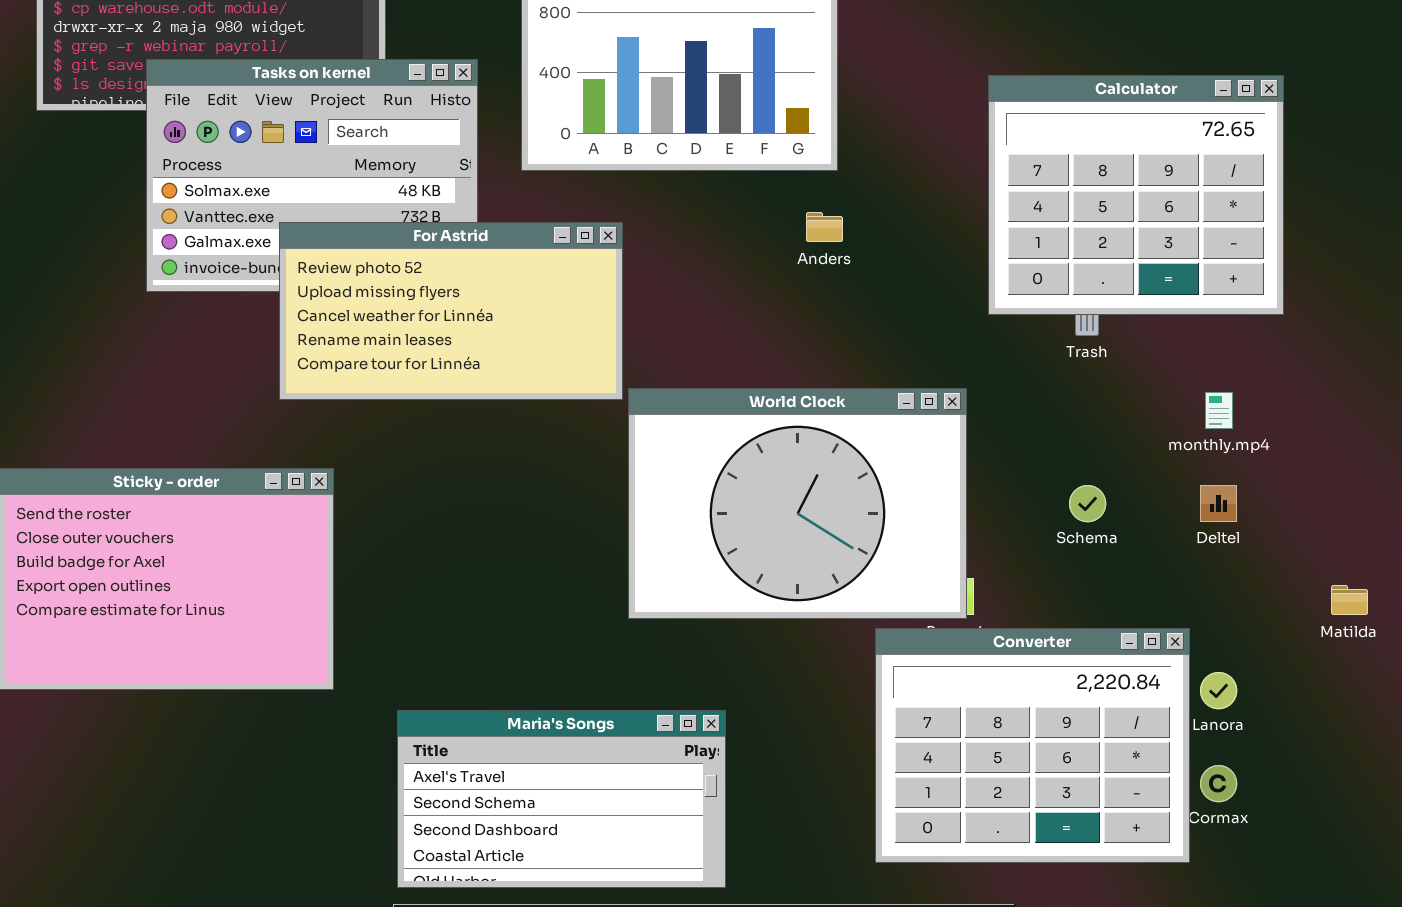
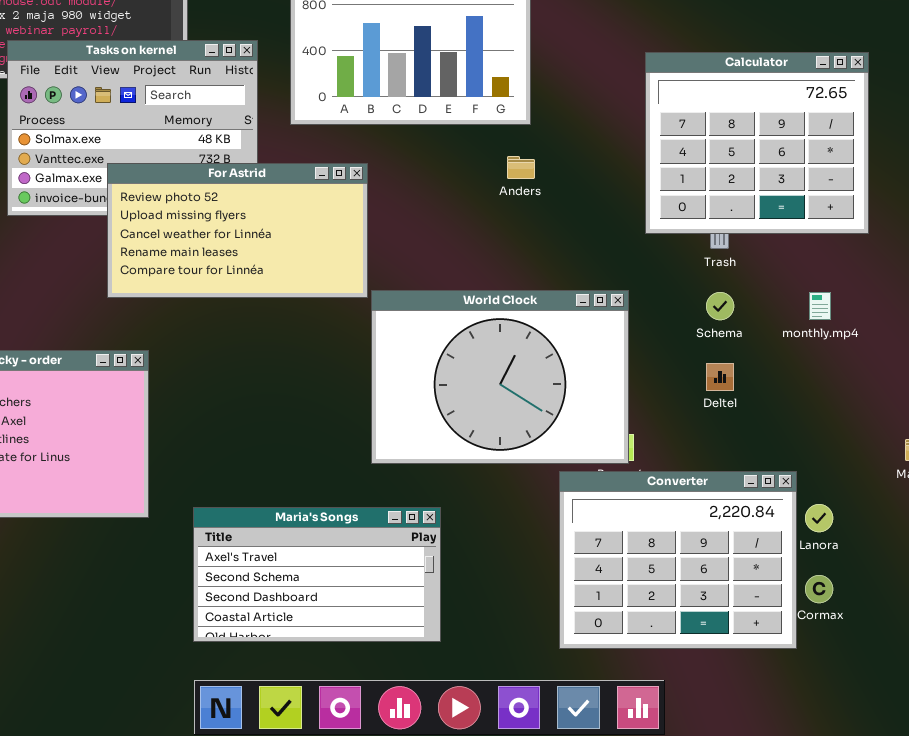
Schema: [1069,485,1106,522] -> [706,292,734,320], moved
Deltel: [1200,485,1237,522] -> [706,363,734,391], moved
Maria's Songs: [397,710,726,888] -> [193,507,441,642], moved

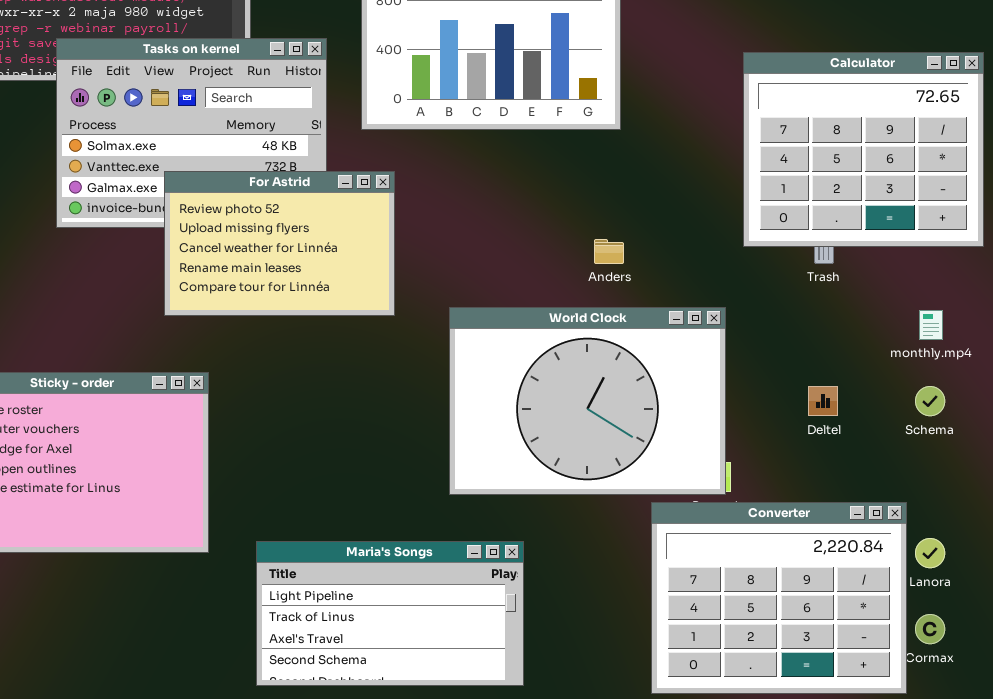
Anders: [507,156,535,179] -> [594,239,624,264], moved
For Astrid: [107,163,368,298] -> [164,171,395,316], resized
Schema: [706,292,734,320] -> [915,386,945,416], moved
Maria's Songs: [193,507,441,642] -> [256,541,524,686], scrolled up 2 rows

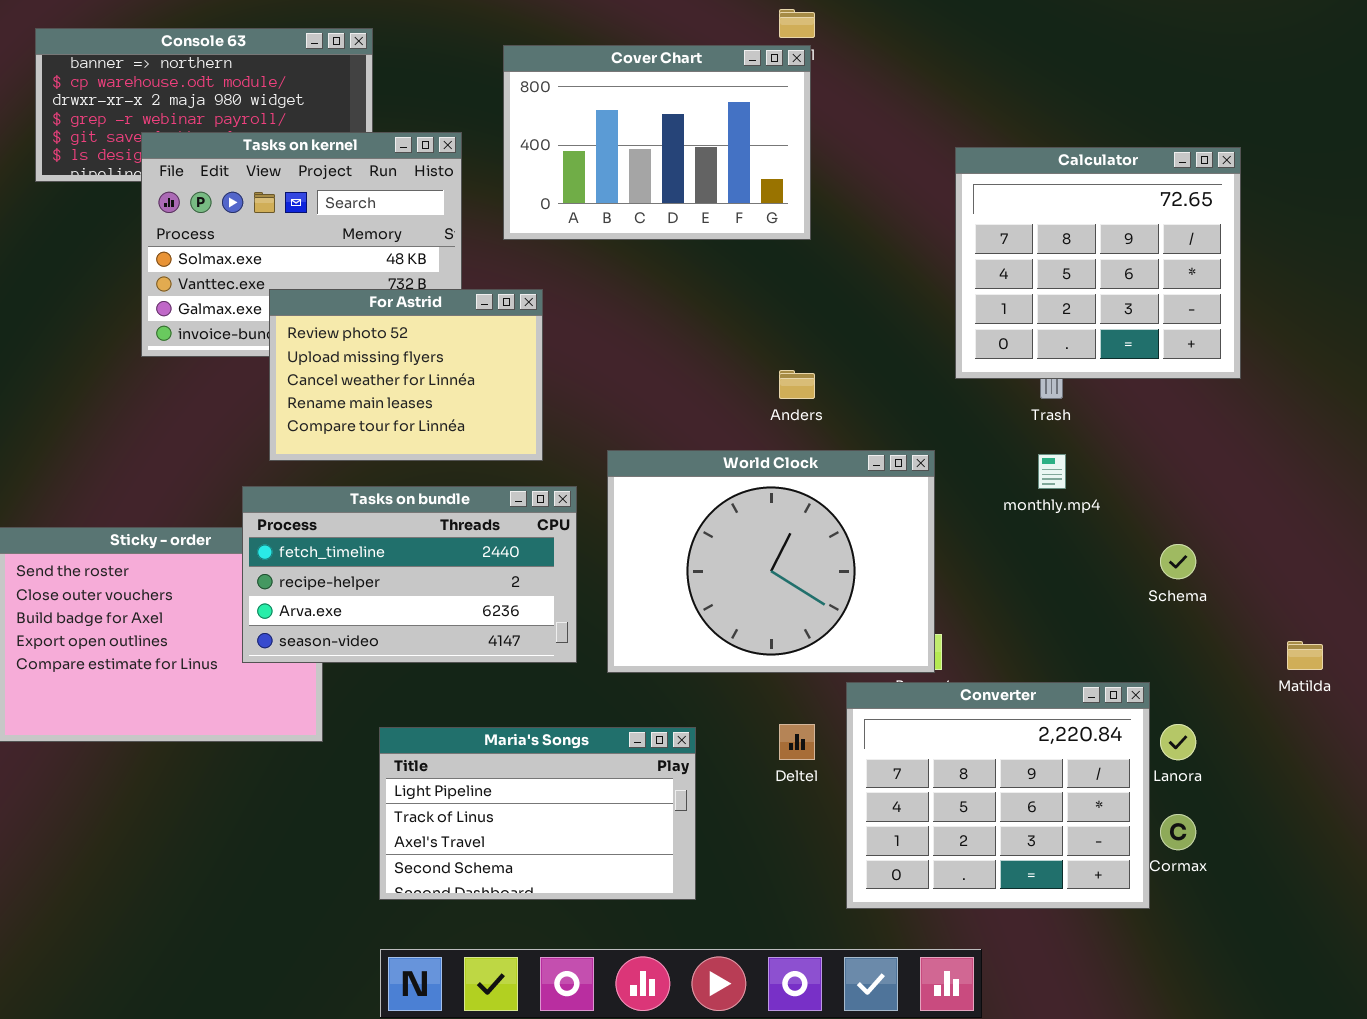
monthly.mp4: [919,310,943,340] -> [1038,454,1066,489], moved
Tasks on bundle: none -> [242,486,577,663], opened
Deltel: [808,386,838,416] -> [779,724,815,760], moved

